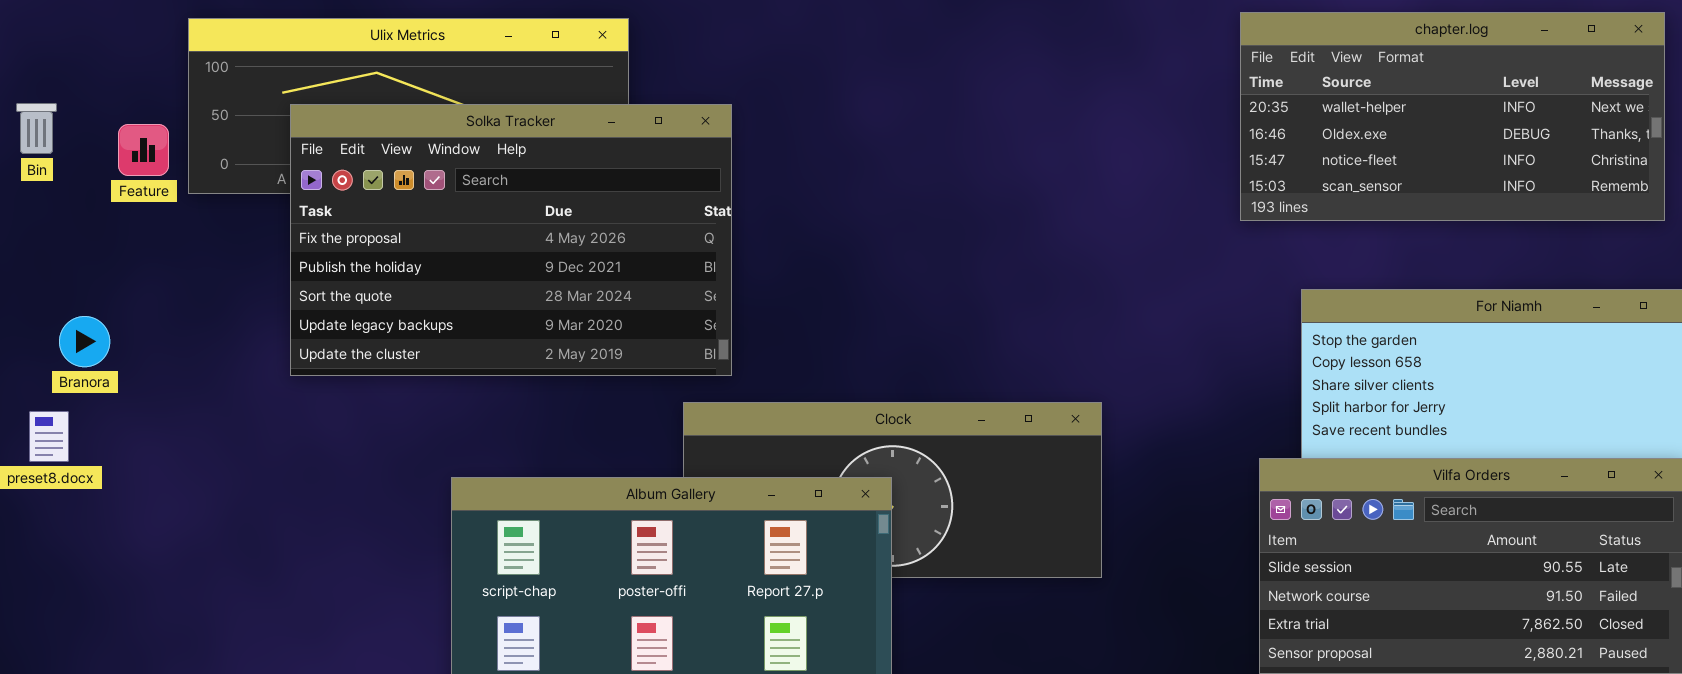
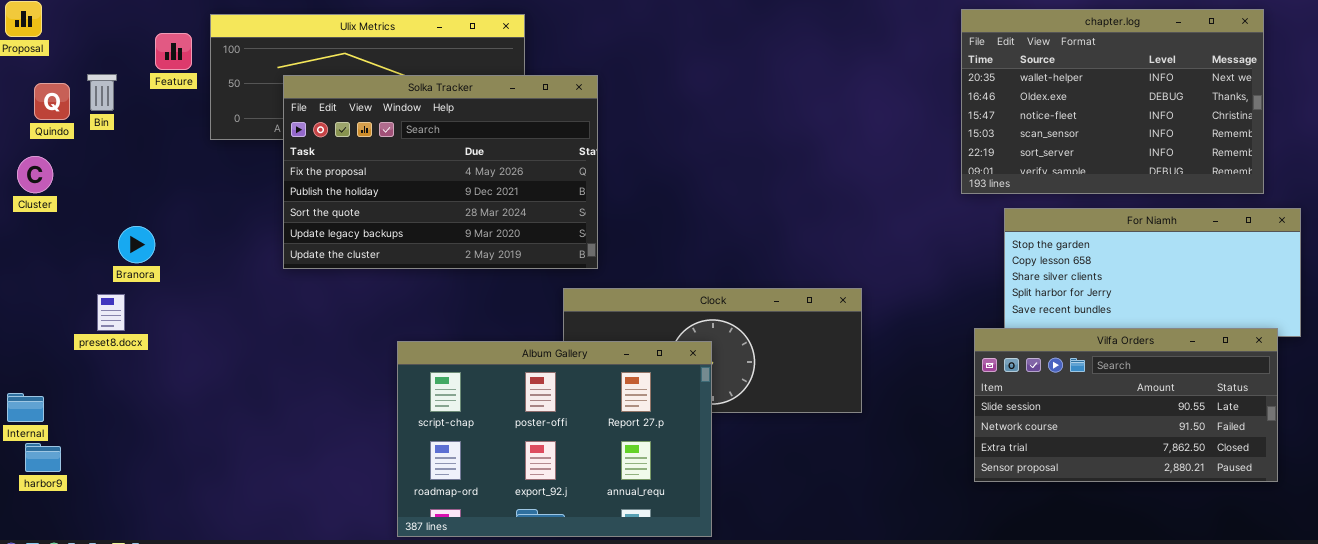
chapter.log: [1240,12,1665,221] -> [961,9,1264,194], resized
Feature: [118,124,169,176] -> [155,33,192,70], moved

